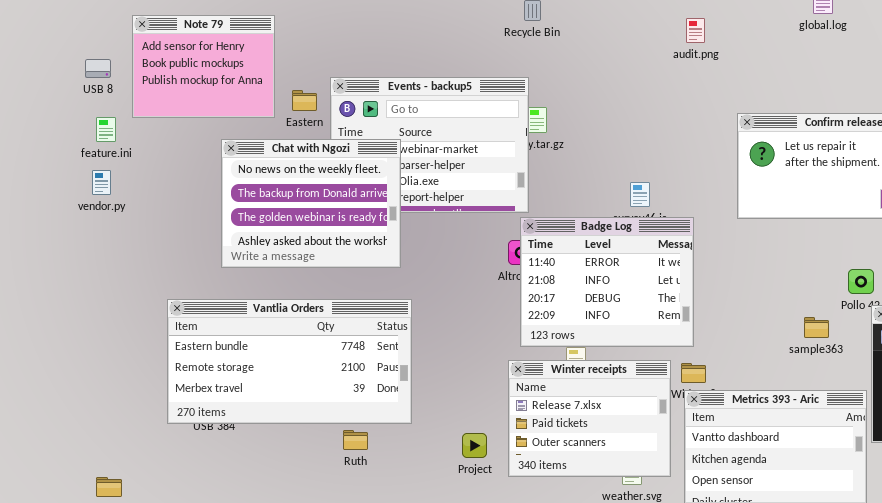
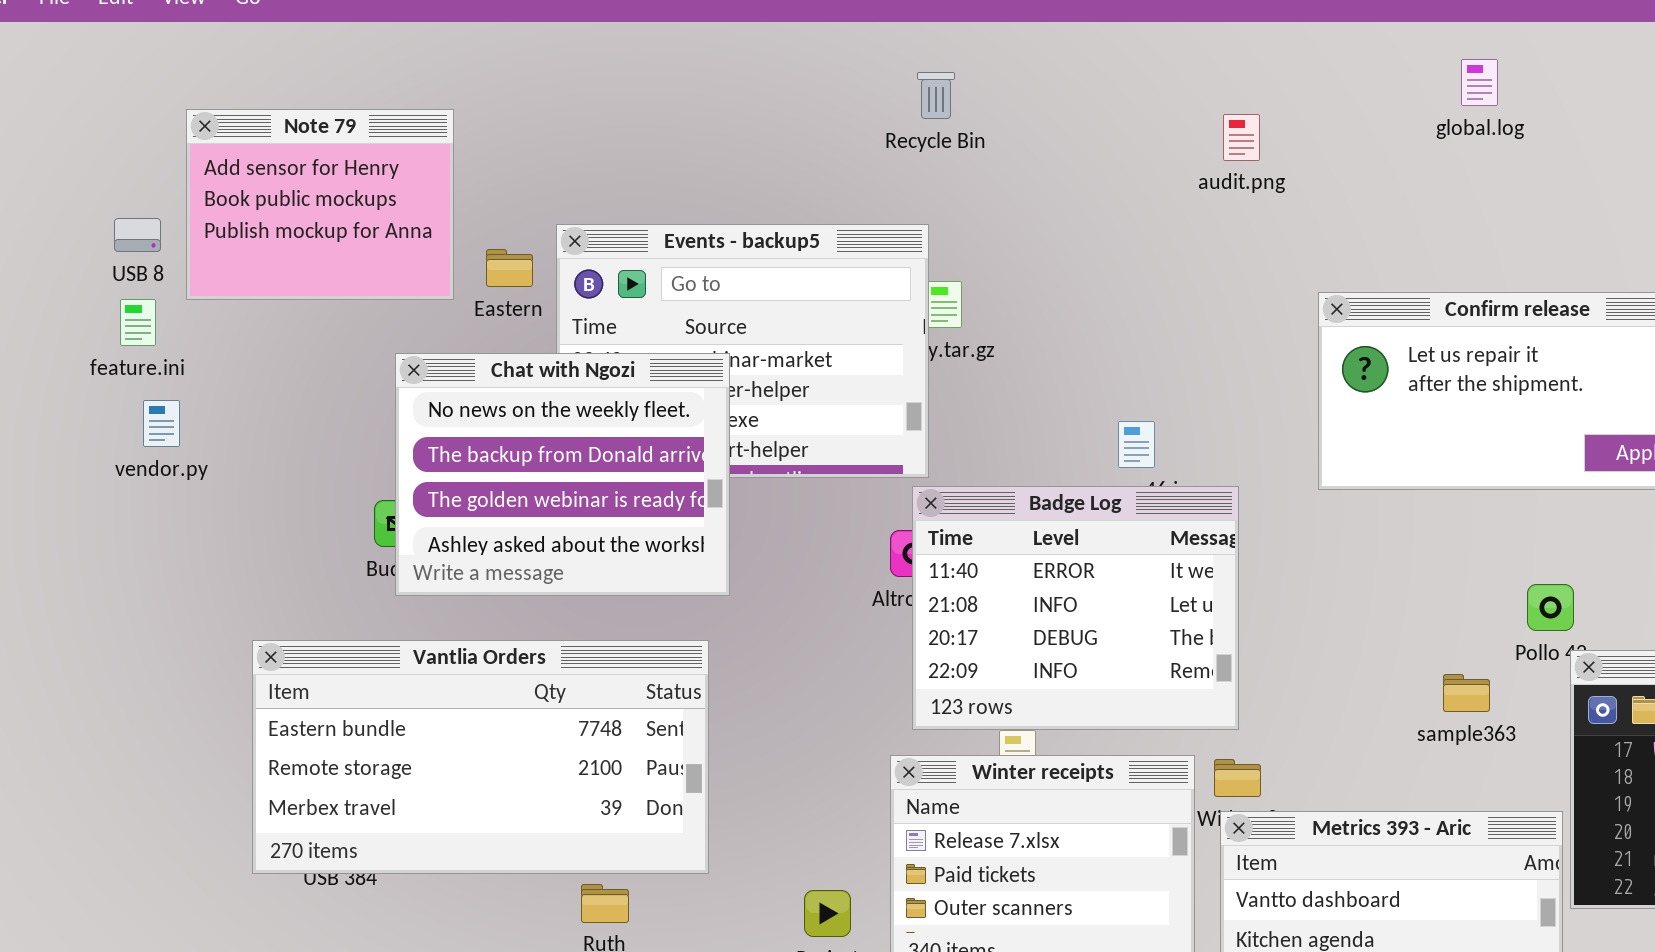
USB 8: [85,59,111,78] -> [114,218,161,252], moved
Chat with Ngozi: [221,139,401,268] -> [395,353,730,596], moved
vendor.py: [92,170,111,195] -> [143,400,180,447], moved

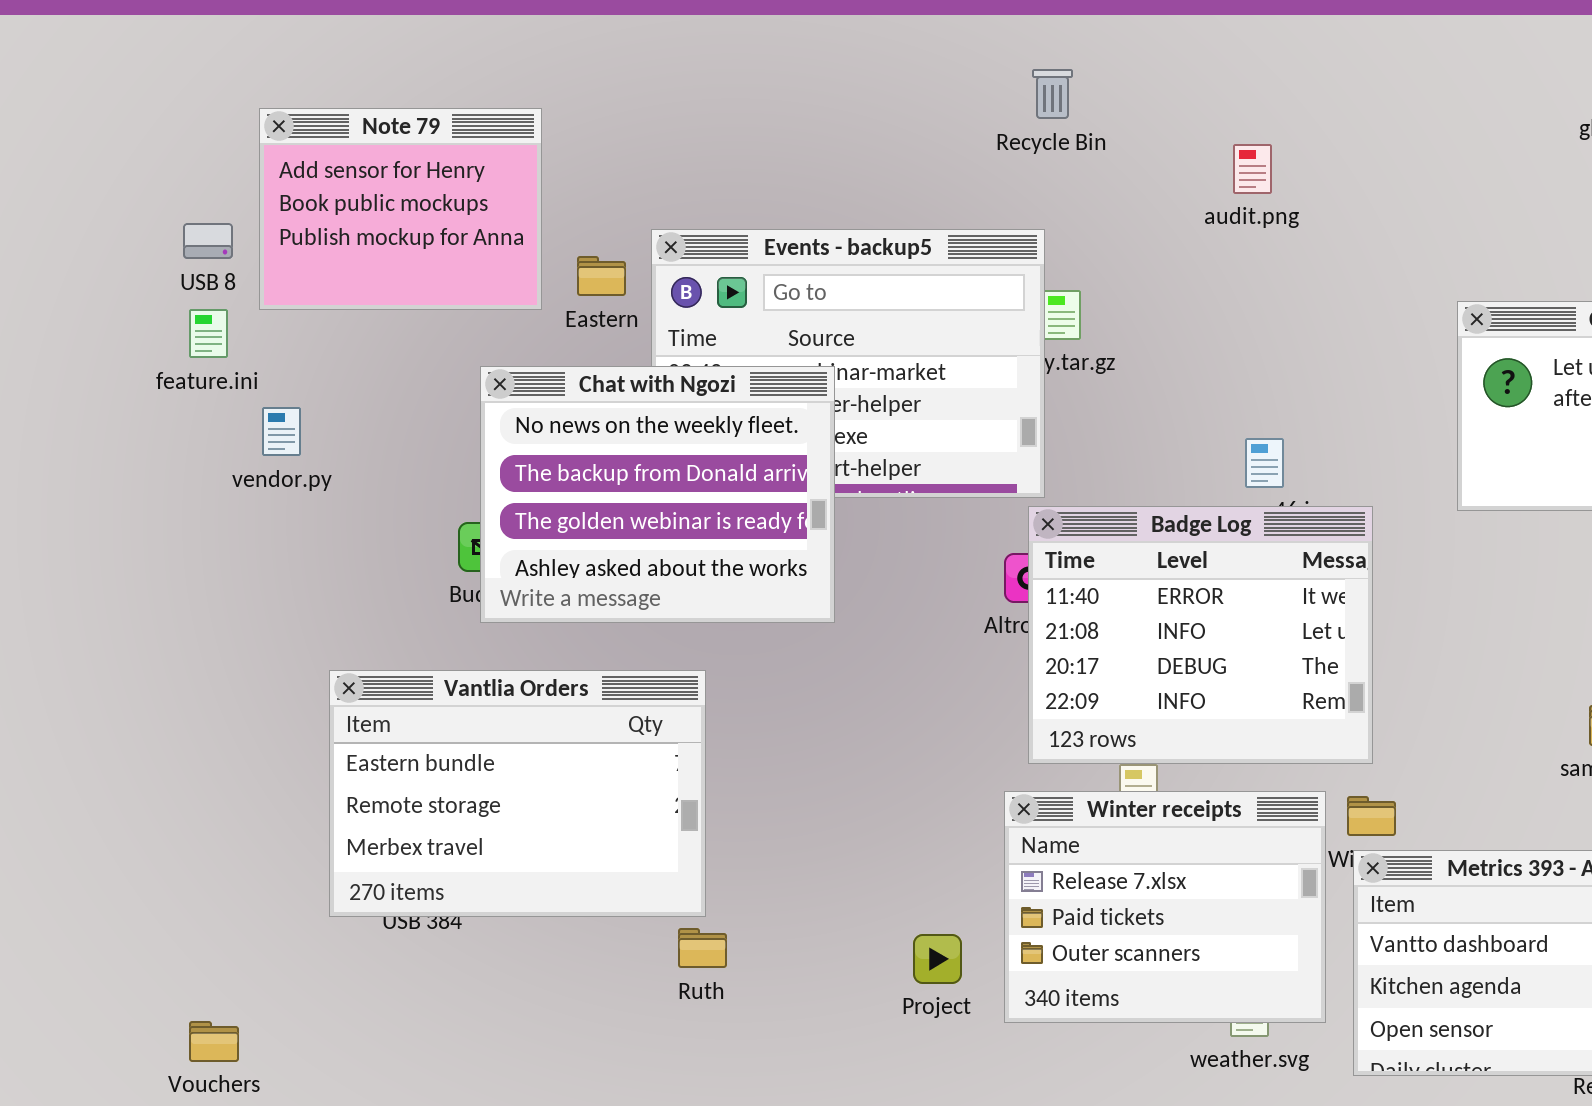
audit.png: [1223,114,1260,161] -> [1233,144,1272,194], moved
vendor.py: [143,400,180,447] -> [262,407,301,456], moved
Vantlia Orders: [252,640,709,874] -> [329,670,706,917], resized

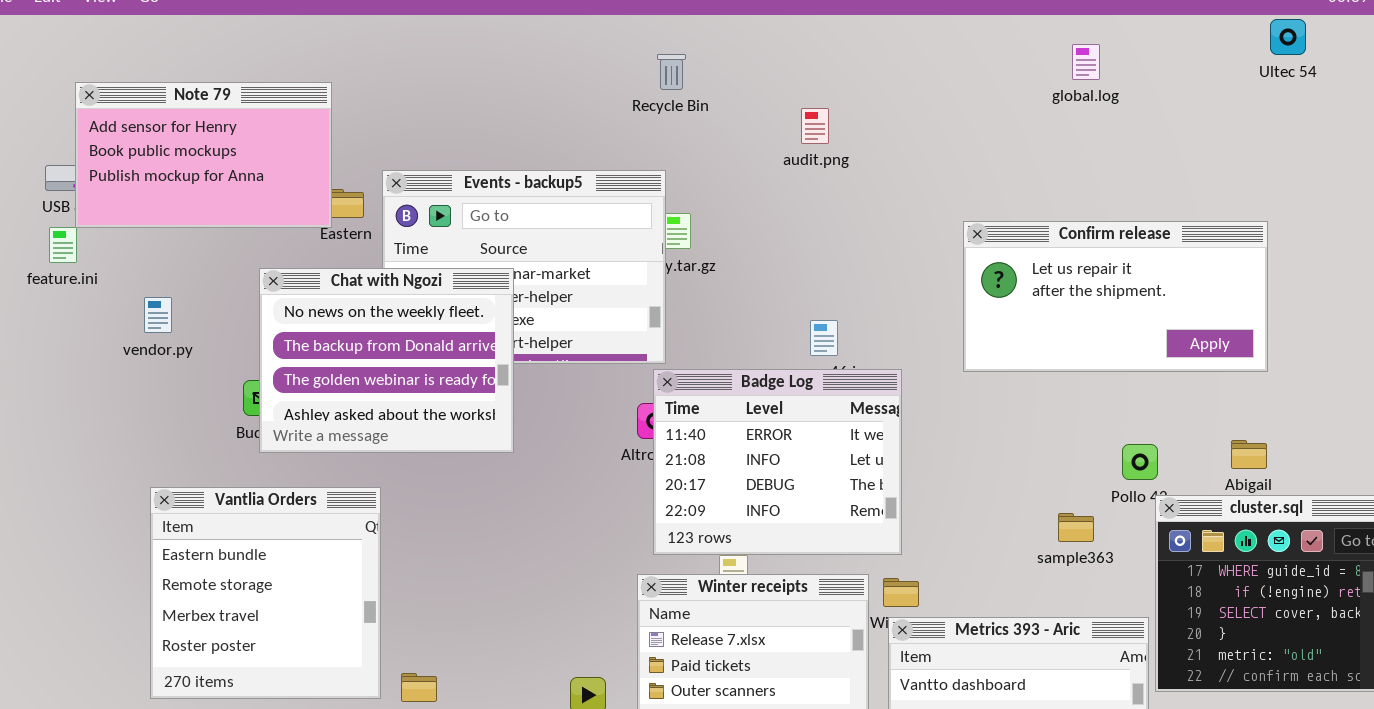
Note 79: [259,108,542,310] -> [75,82,332,228], moved, resized
vendor.py: [262,407,301,456] -> [144,297,172,333], moved
Vantlia Orders: [329,670,706,917] -> [150,487,381,699], resized

